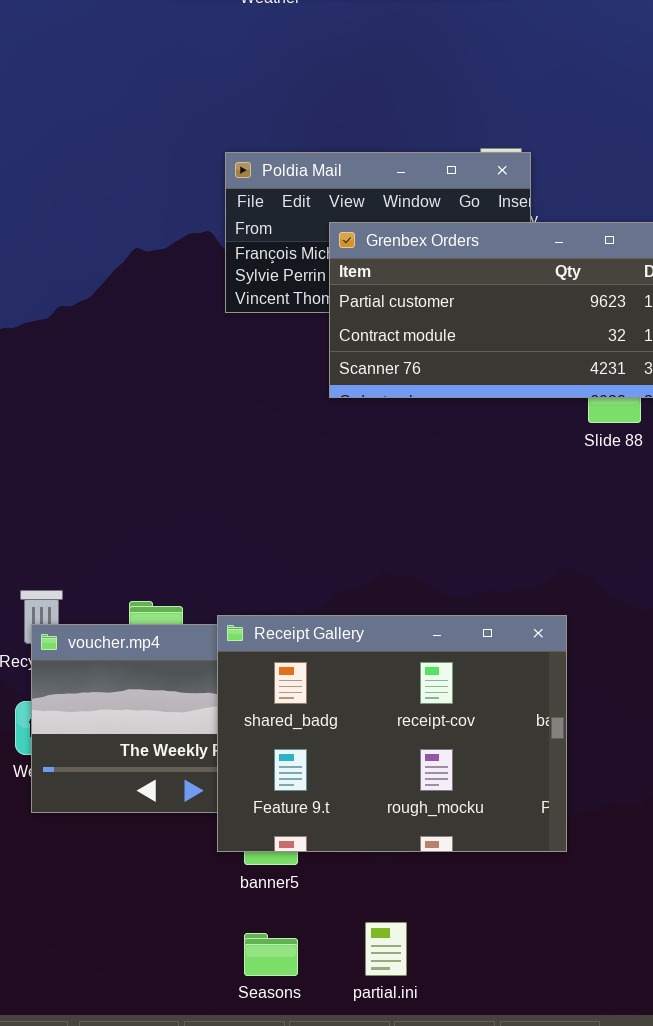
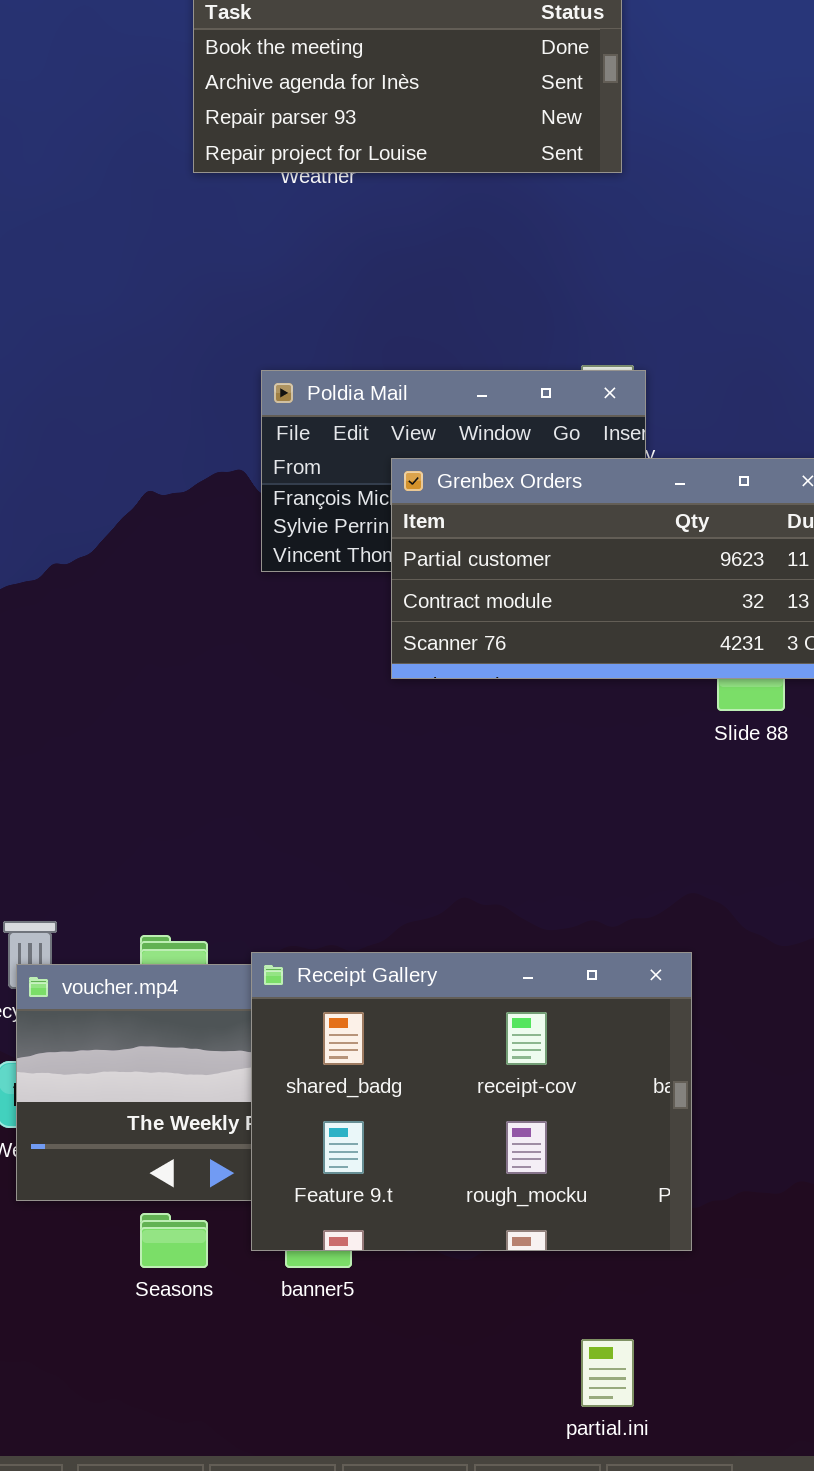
partial.ini: [365,922,407,976] -> [581,1339,634,1407], moved
Seasons: [244,933,298,976] -> [140,1213,208,1268], moved

